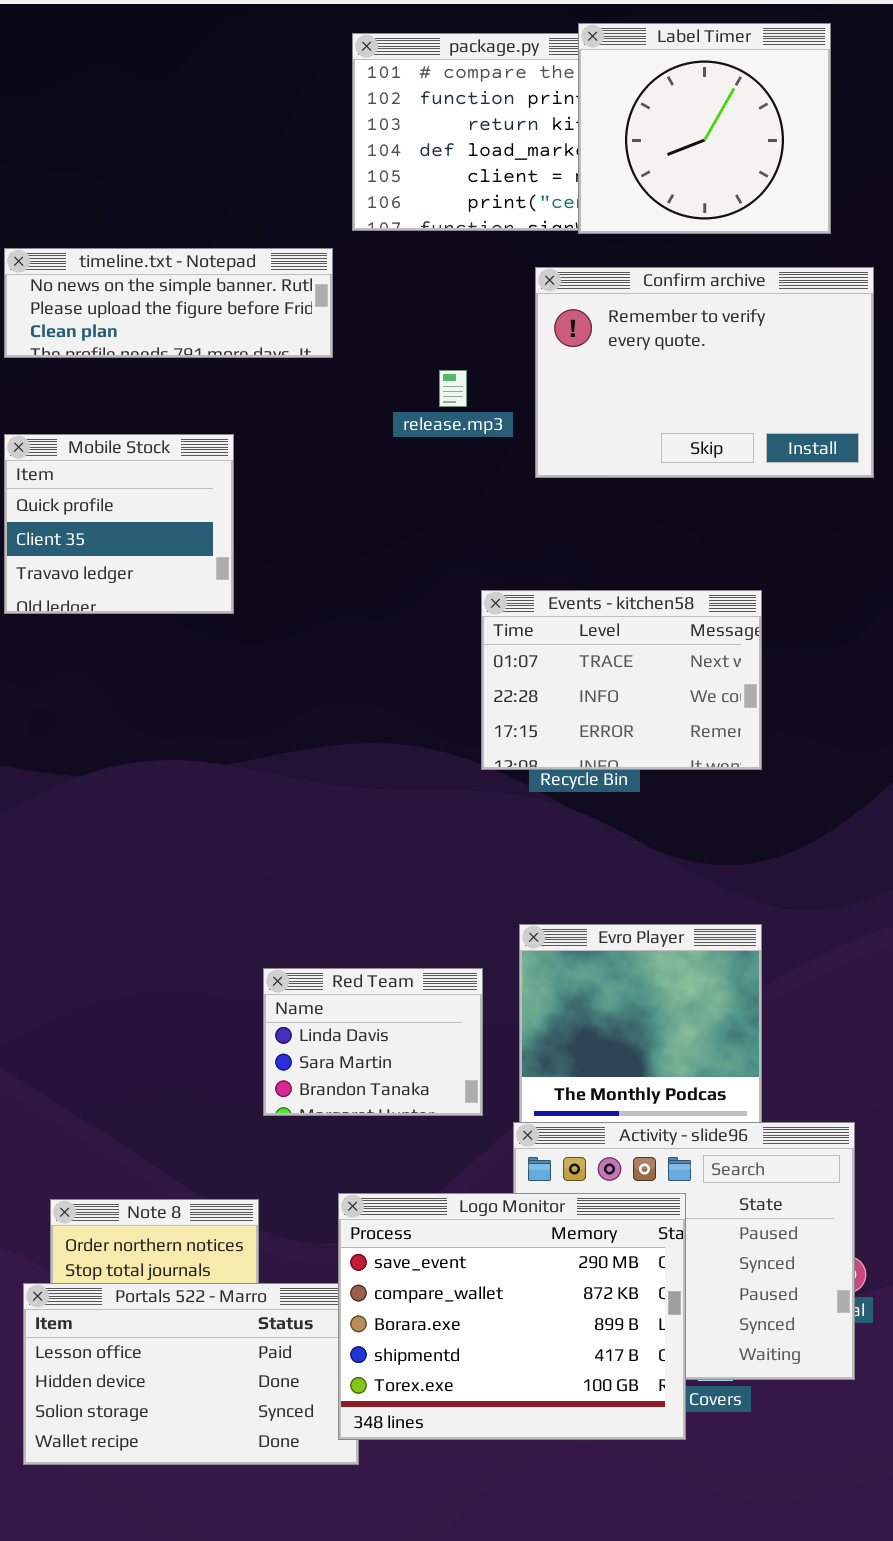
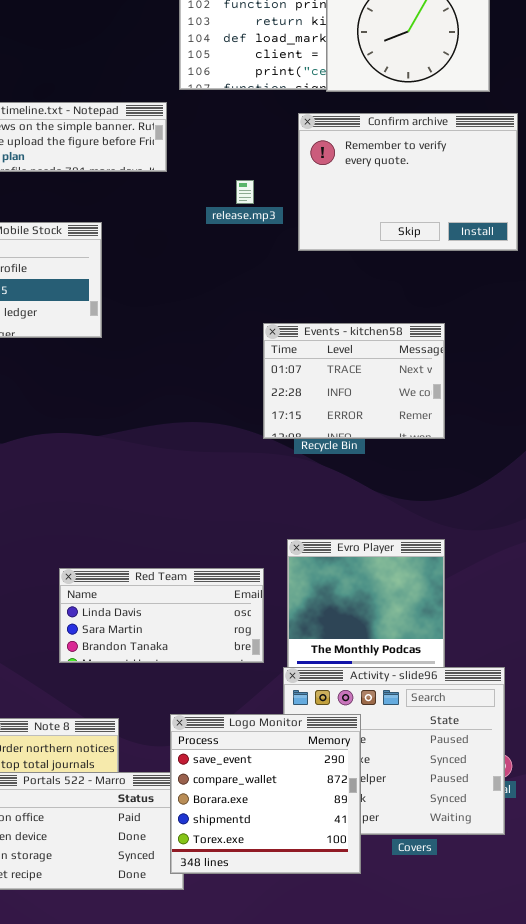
Red Team: [263,968,483,1116] -> [59,568,264,663], resized
Logo Monitor: [338,1193,686,1440] -> [170,714,361,874], resized

